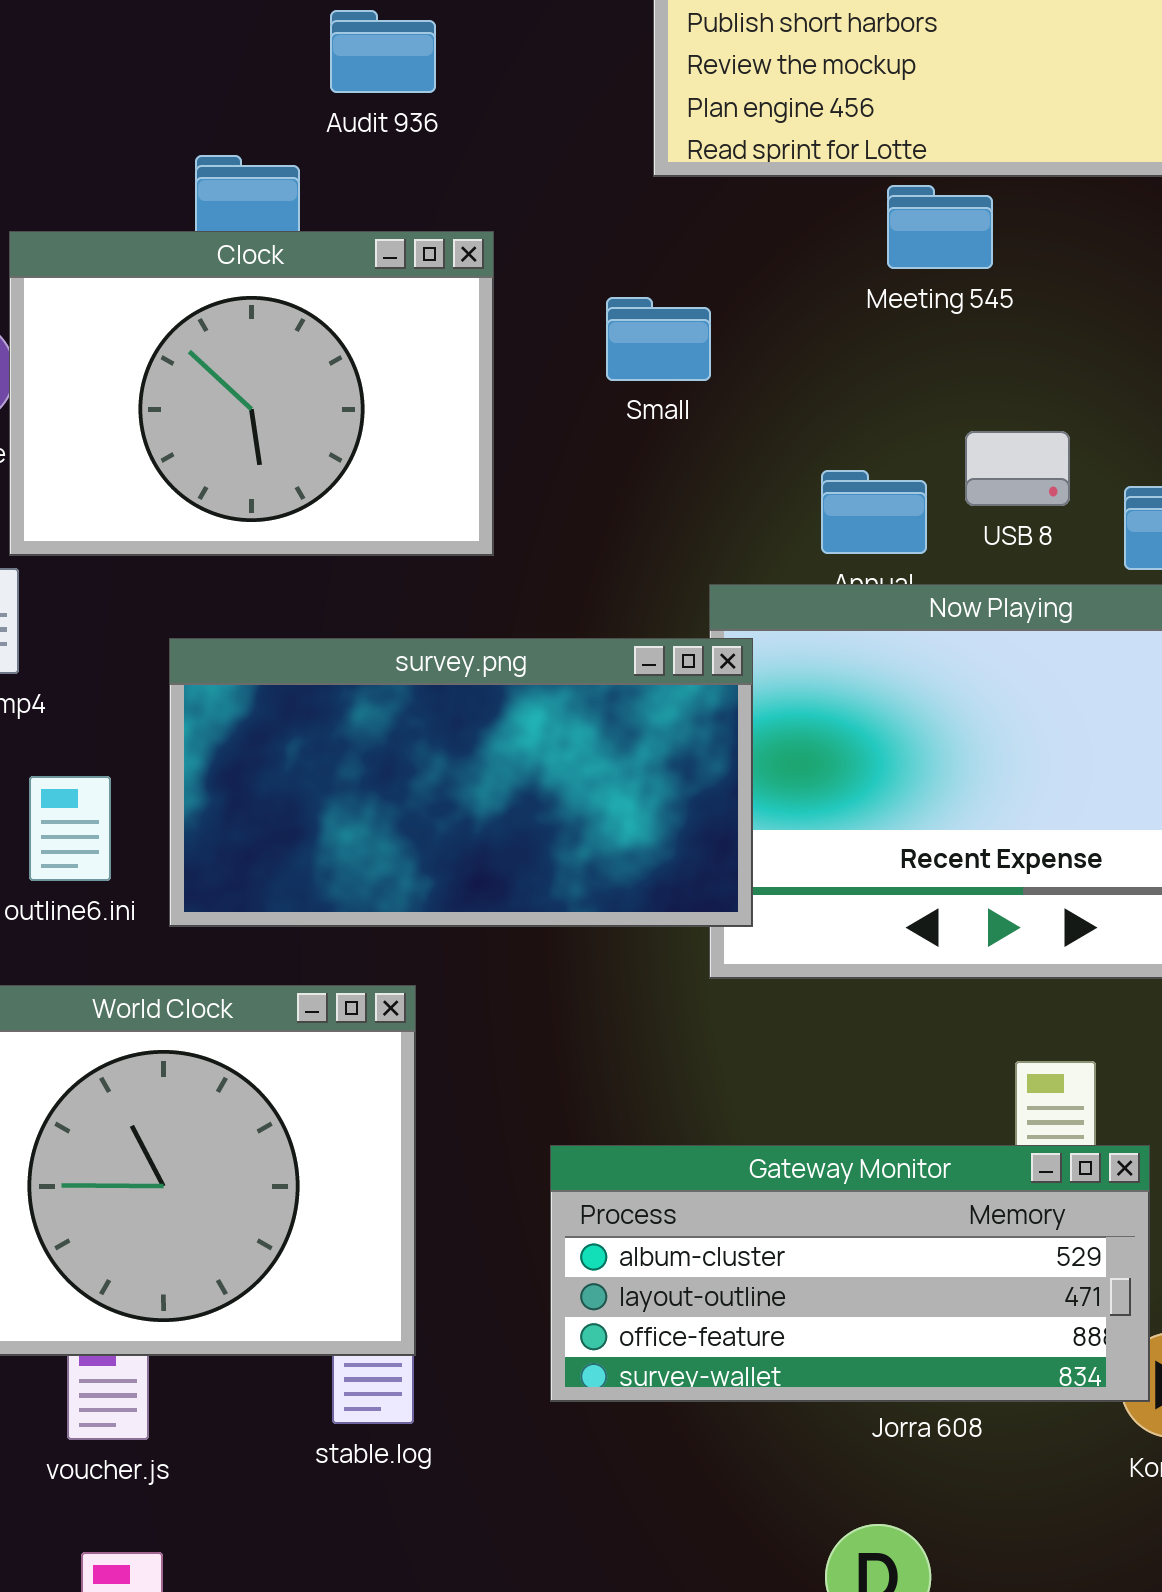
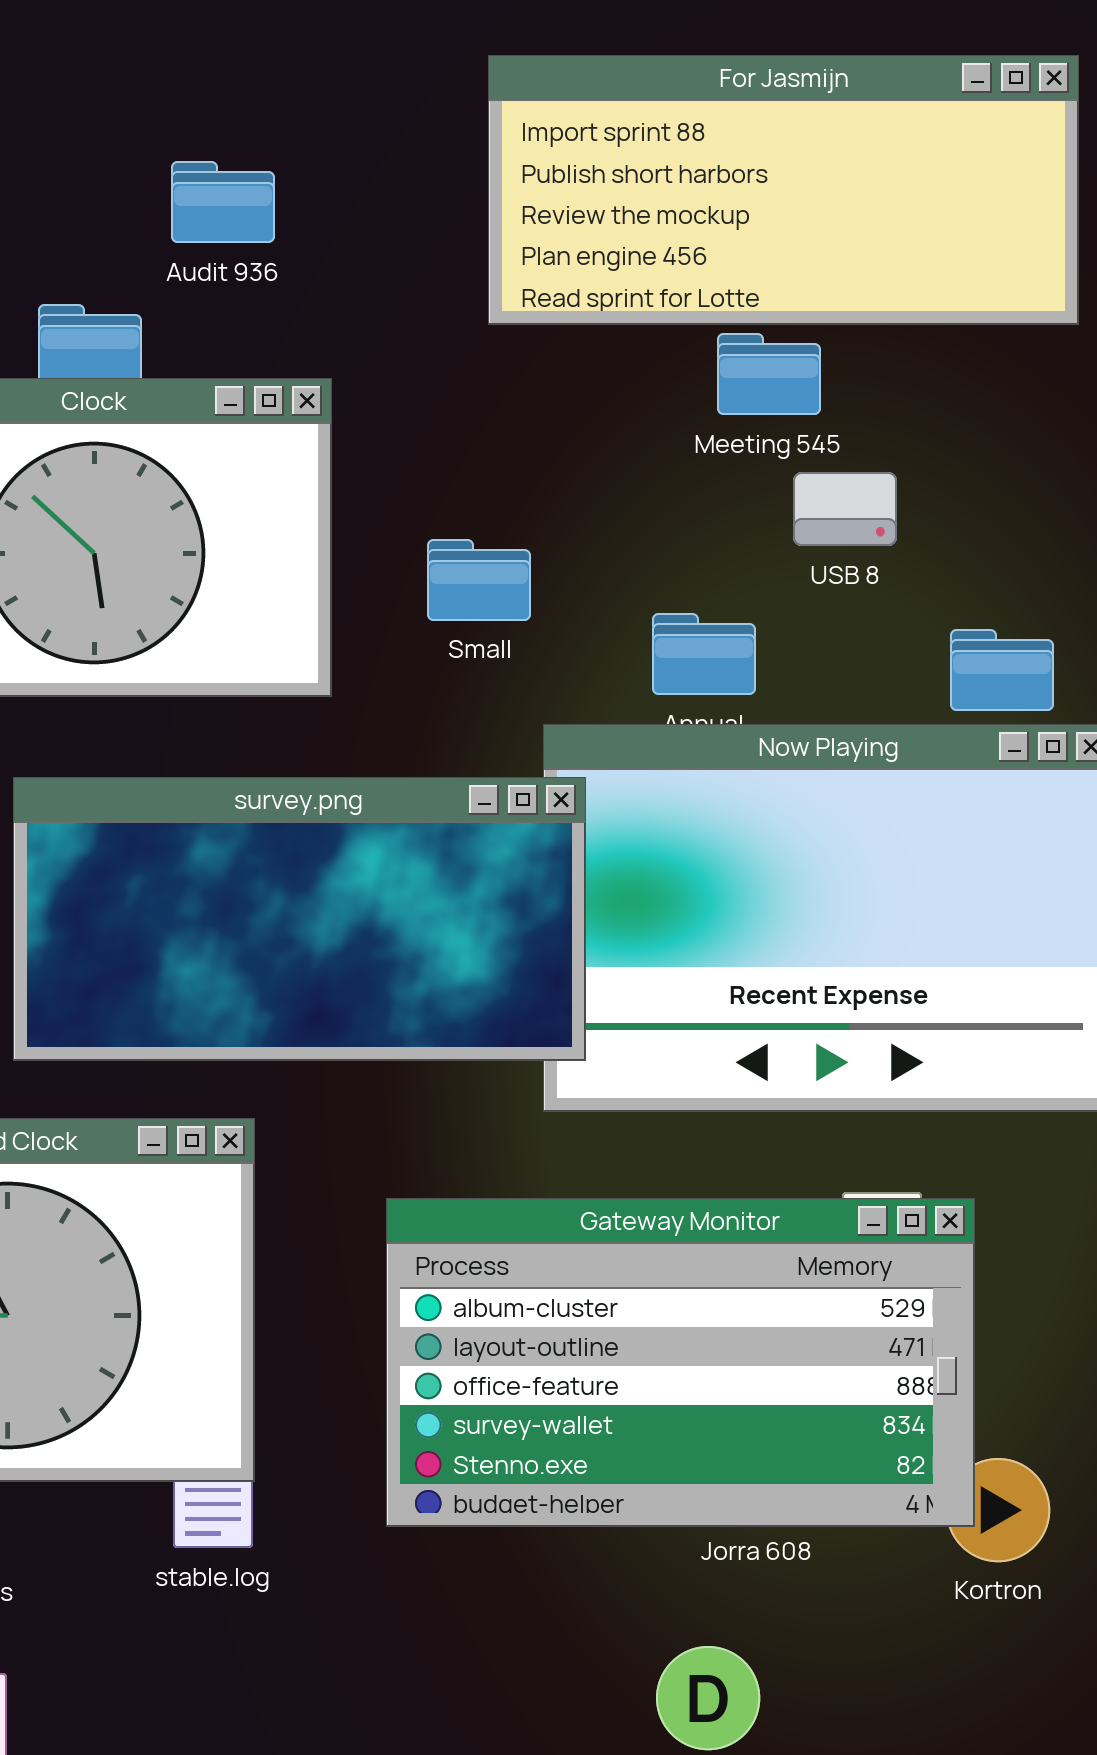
Small: [606,297,711,381] -> [427,539,531,621], moved
USB 8: [965,431,1070,506] -> [793,472,897,546], moved
Gateway Monitor: [550,1145,1150,1402] -> [386,1198,975,1527], resized

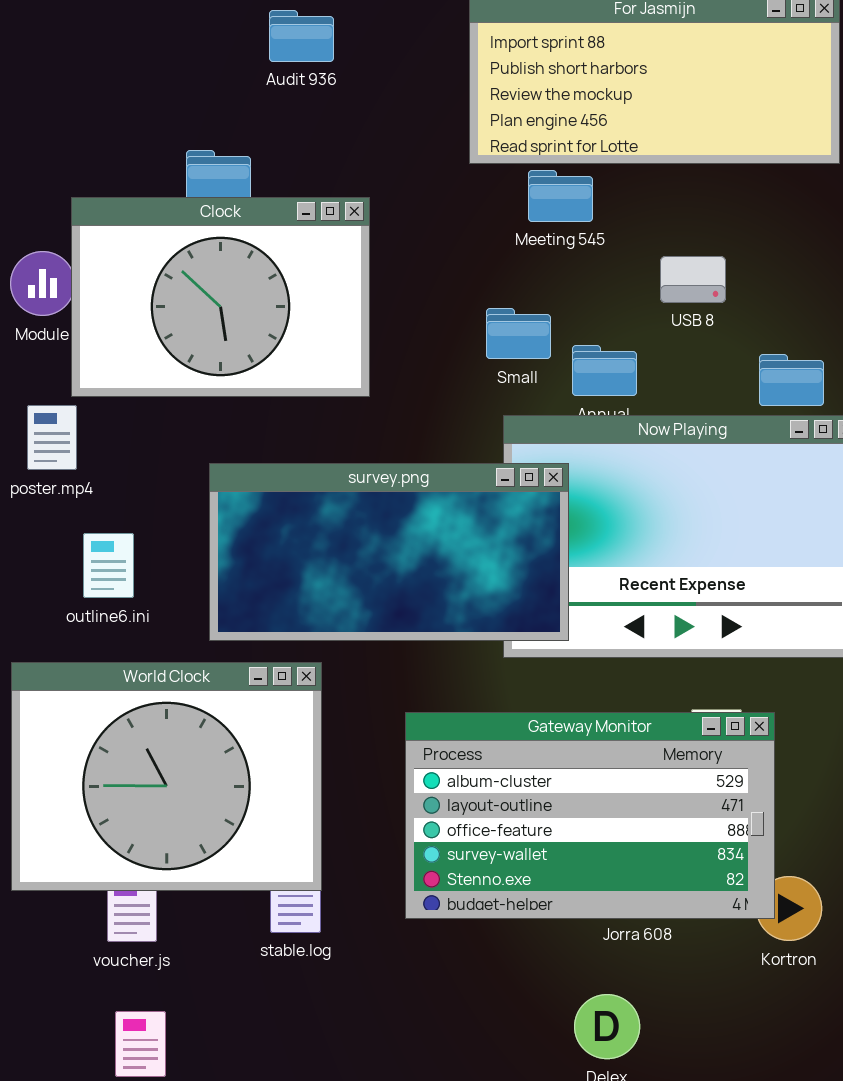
Audit 936: [171,161,275,243] -> [269,10,334,62], moved
Meeting 545: [717,333,821,415] -> [528,170,593,222], moved
Small: [427,539,531,621] -> [486,308,551,359], moved
survey.png: [13,777,586,1061] -> [209,463,569,641], moved

